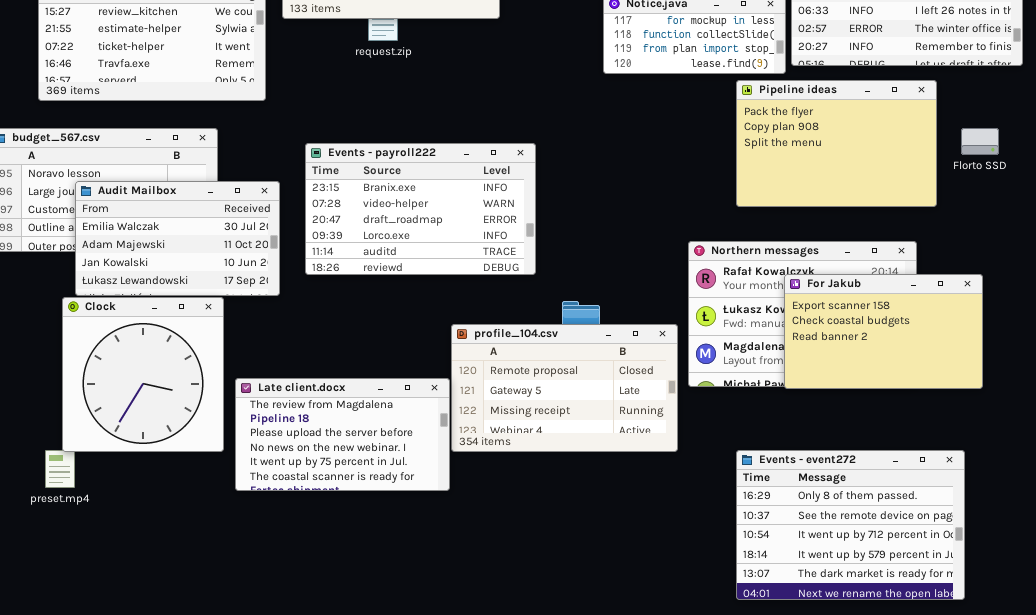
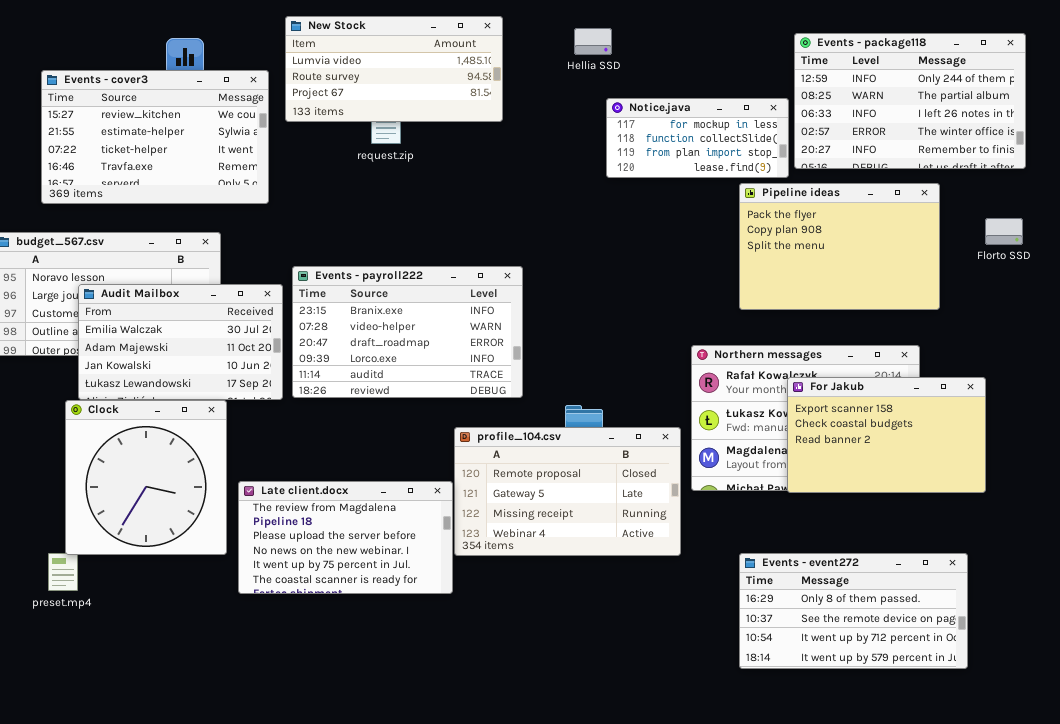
Florto SSD: [961,128,999,155] -> [985,218,1023,245], moved
Events - payroll222: [305,143,536,275] -> [292,266,523,398], moved
Events - event272: [736,450,965,600] -> [739,553,968,669], resized

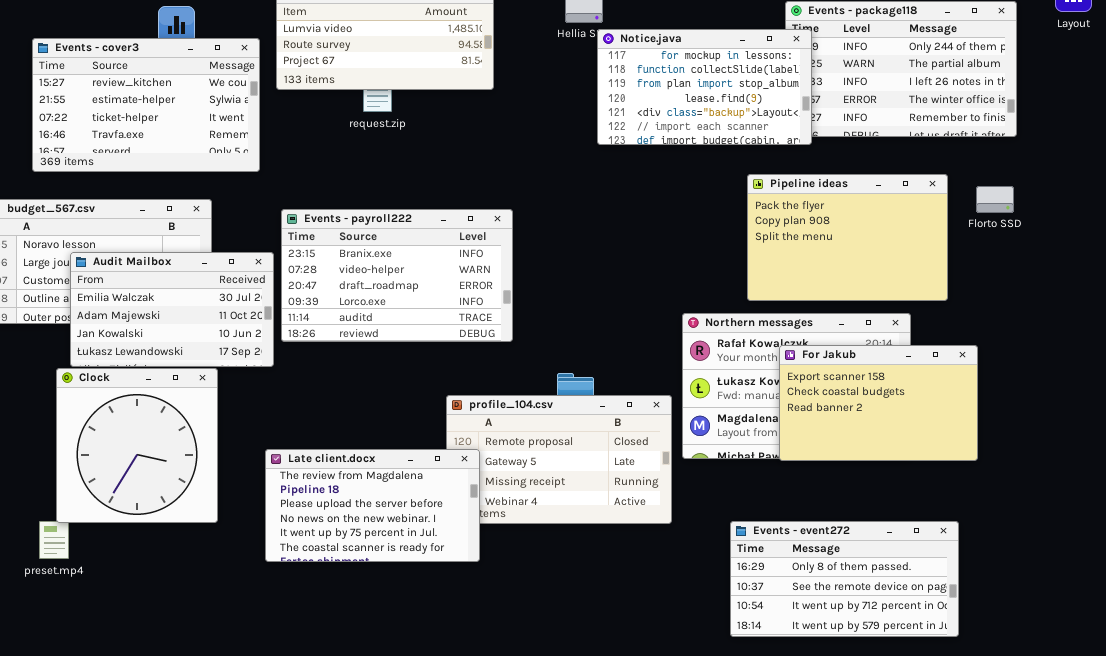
Notice.java: [606,98,789,178] -> [597,29,812,145], resized
Pipeline ideas: [739,183,940,310] -> [747,174,948,301], moved
Events - payroll222: [292,266,523,398] -> [281,209,513,342], moved
Late client.docx: [238,481,453,594] -> [265,449,480,562], moved

